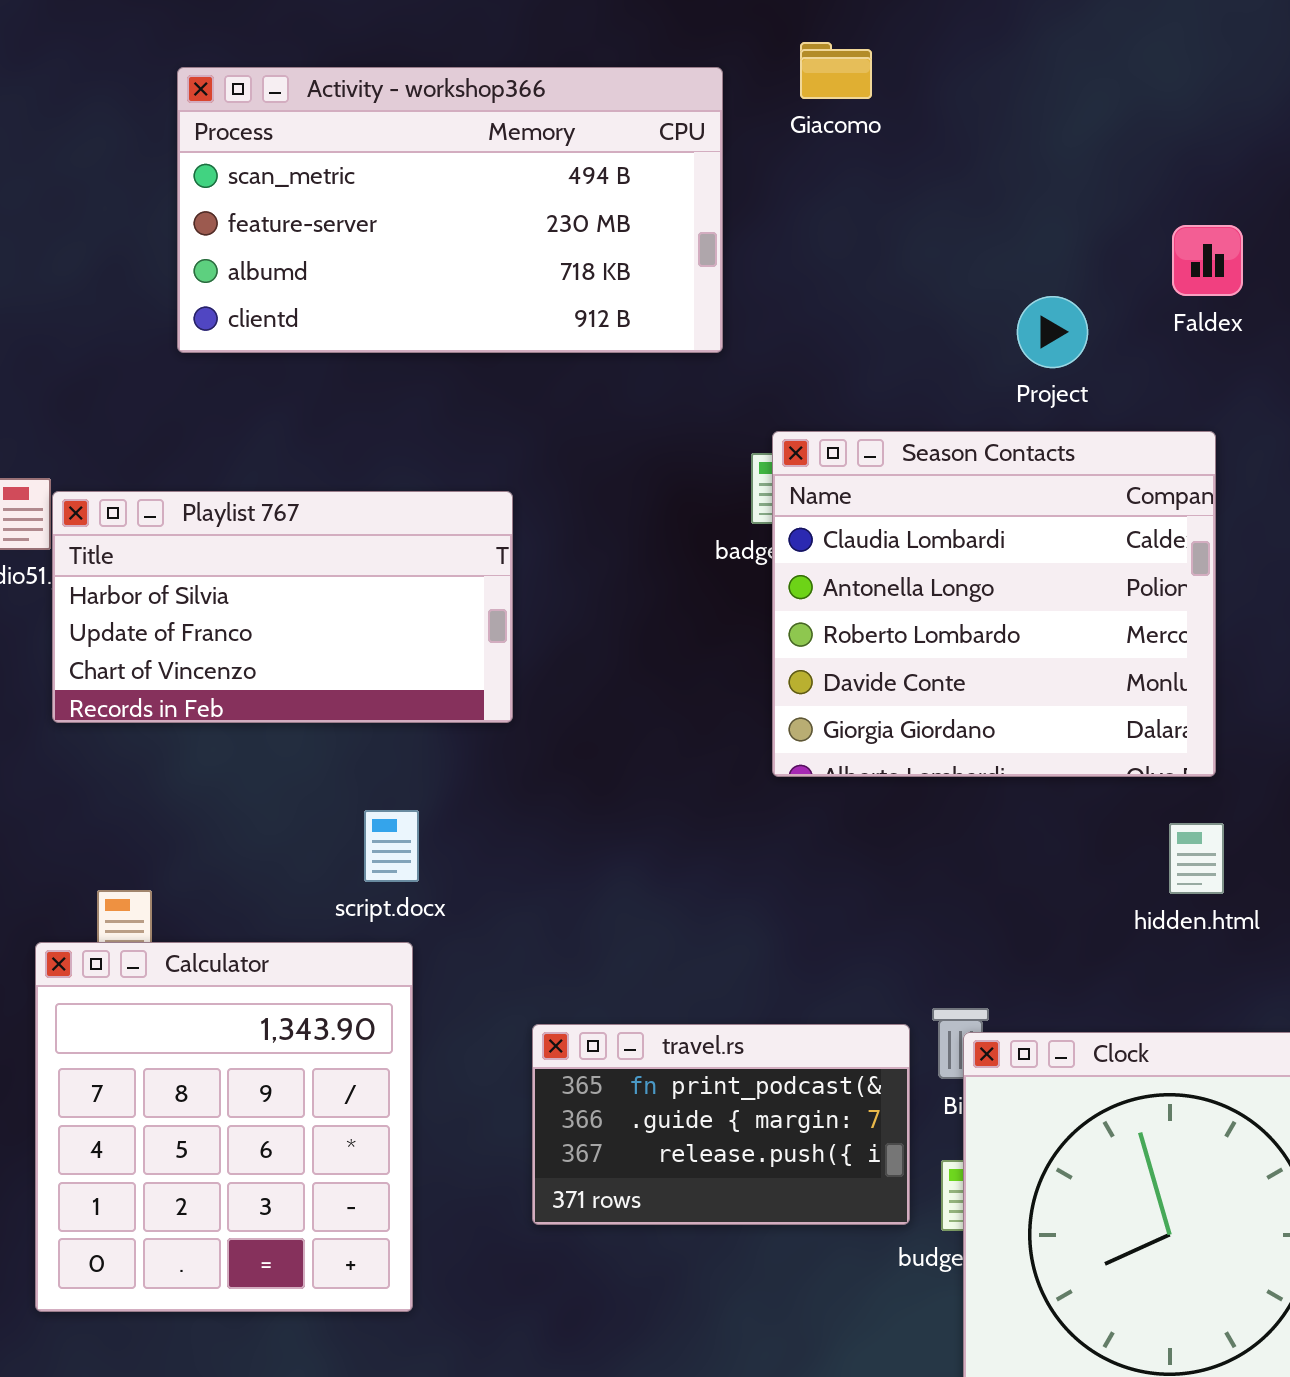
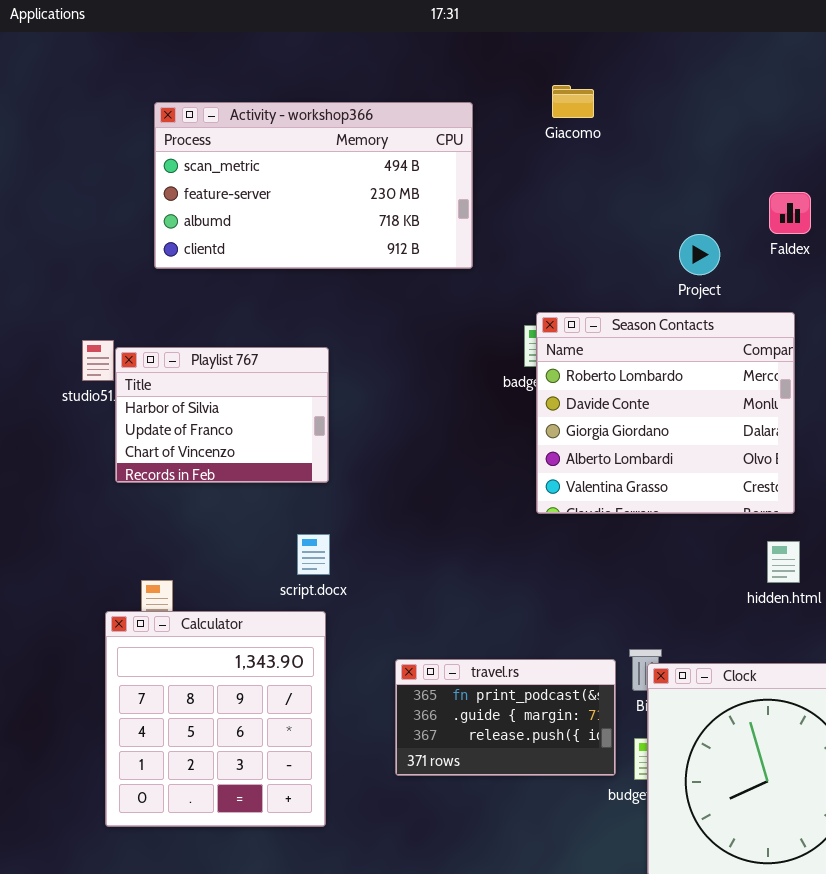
Activity - workshop366: [177,67,723,353] -> [154,102,473,269], moved
Season Contacts: [772,431,1216,777] -> [536,312,795,514], scrolled down 2 rows
Playlist 767: [52,491,513,723] -> [115,347,329,483], resized

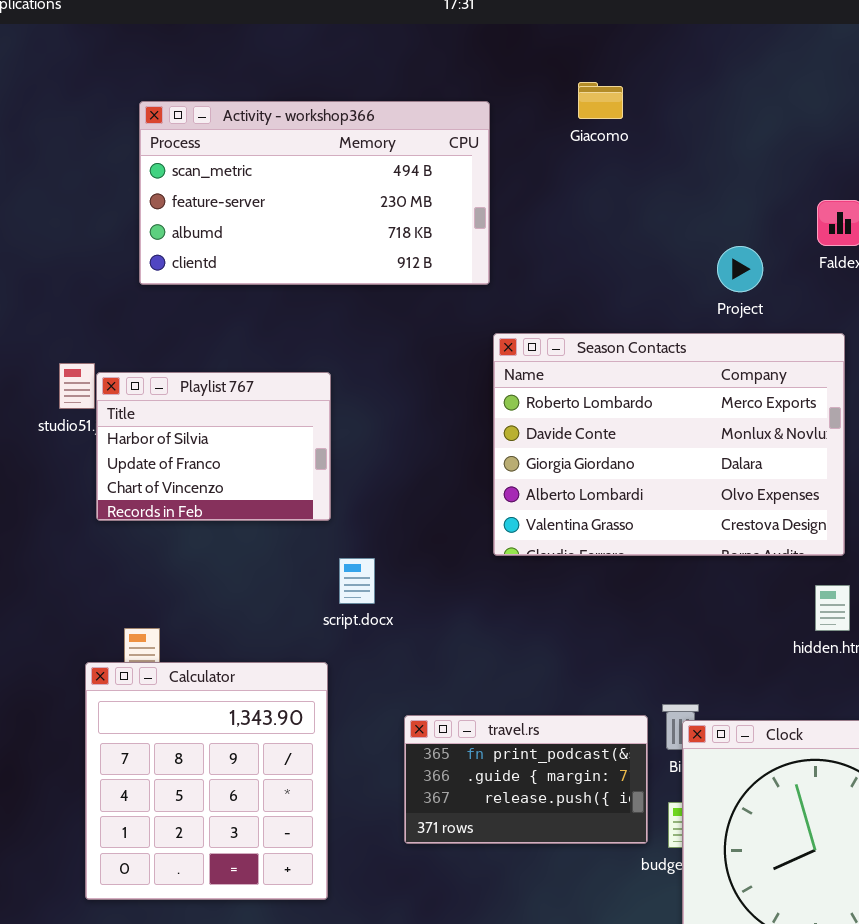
Season Contacts: [536,312,795,514] -> [493,333,845,556], resized
script.docx: [297,534,330,575] -> [339,558,375,604], moved

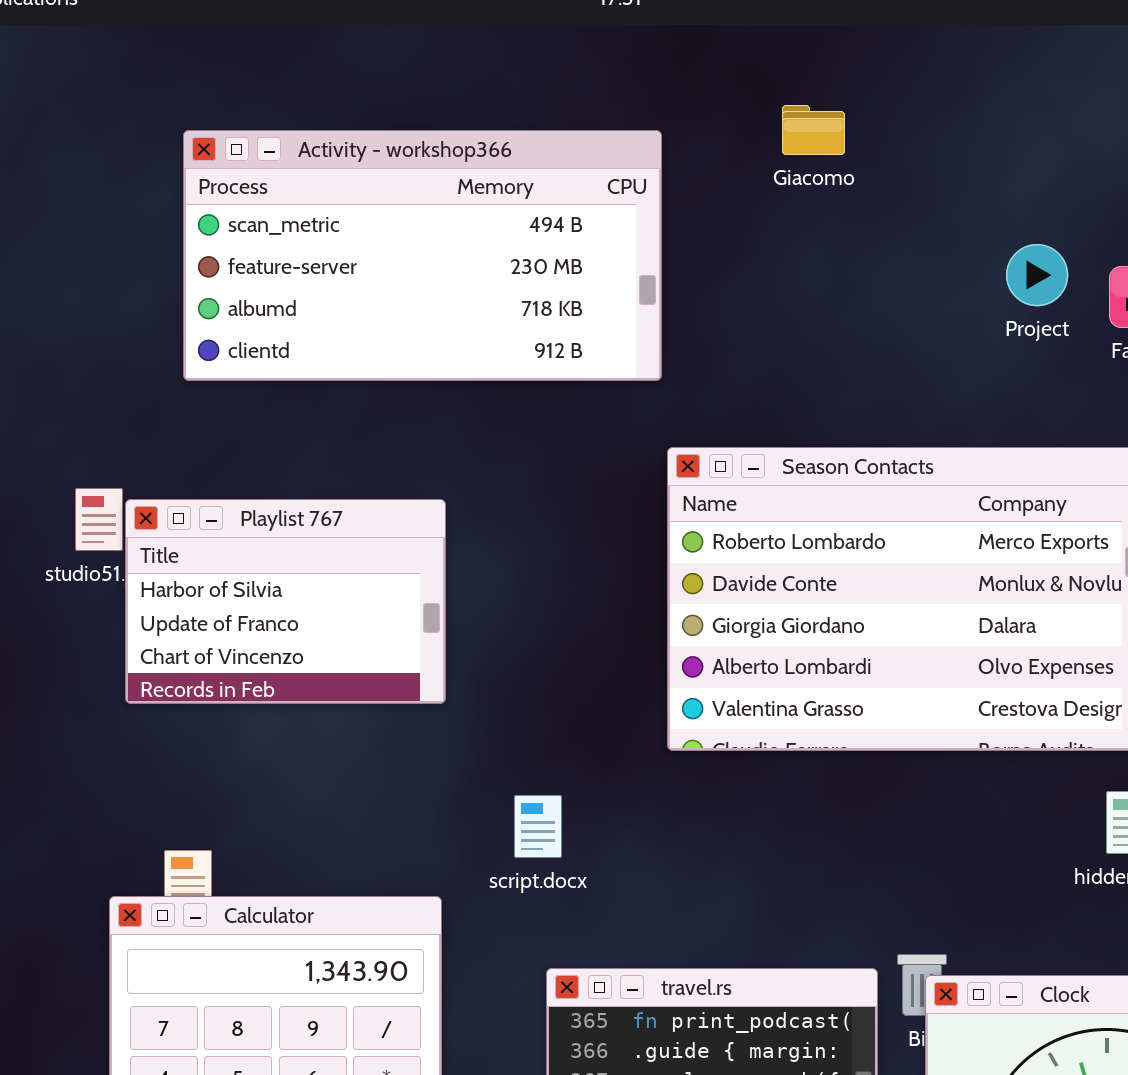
Project: [717,246,763,292] -> [1006,244,1068,306], moved
script.docx: [339,558,375,604] -> [514,795,562,858], moved

